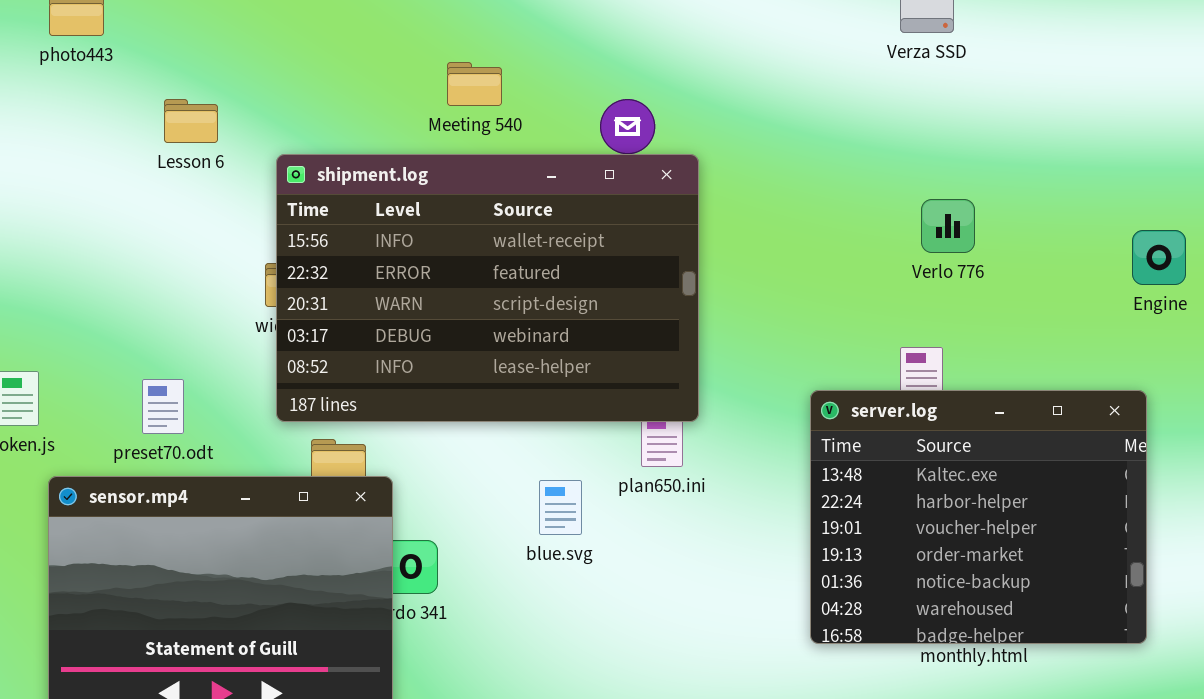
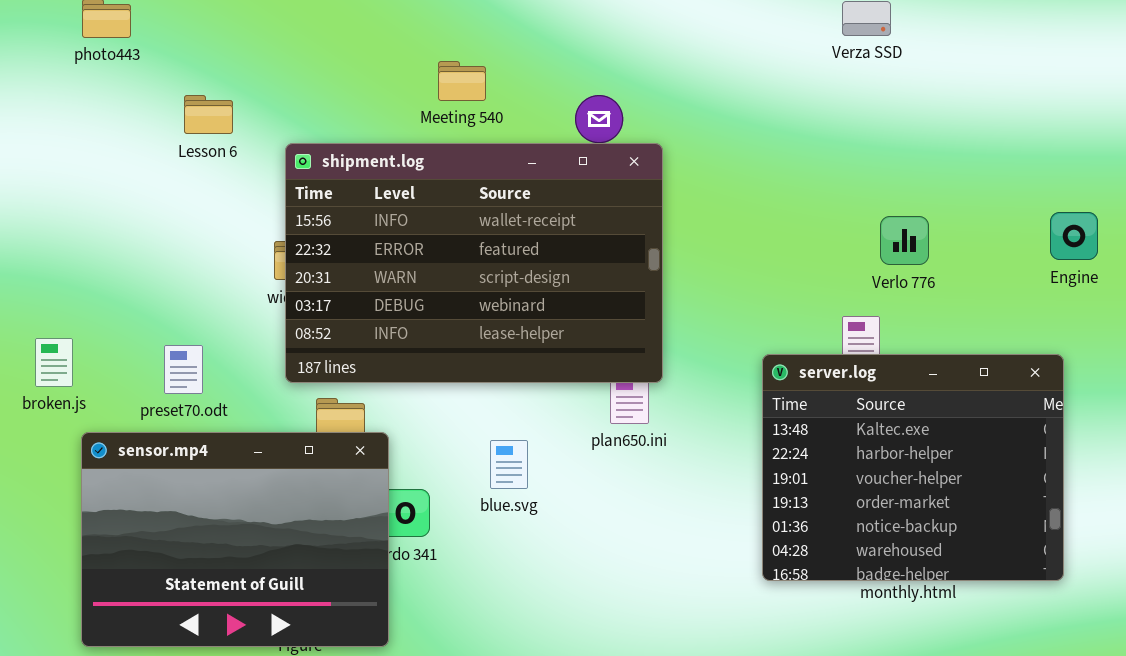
Verlo 776: [921,199,975,253] -> [880,216,929,265], moved
blue.svg: [539,480,582,535] -> [490,440,528,489], moved

